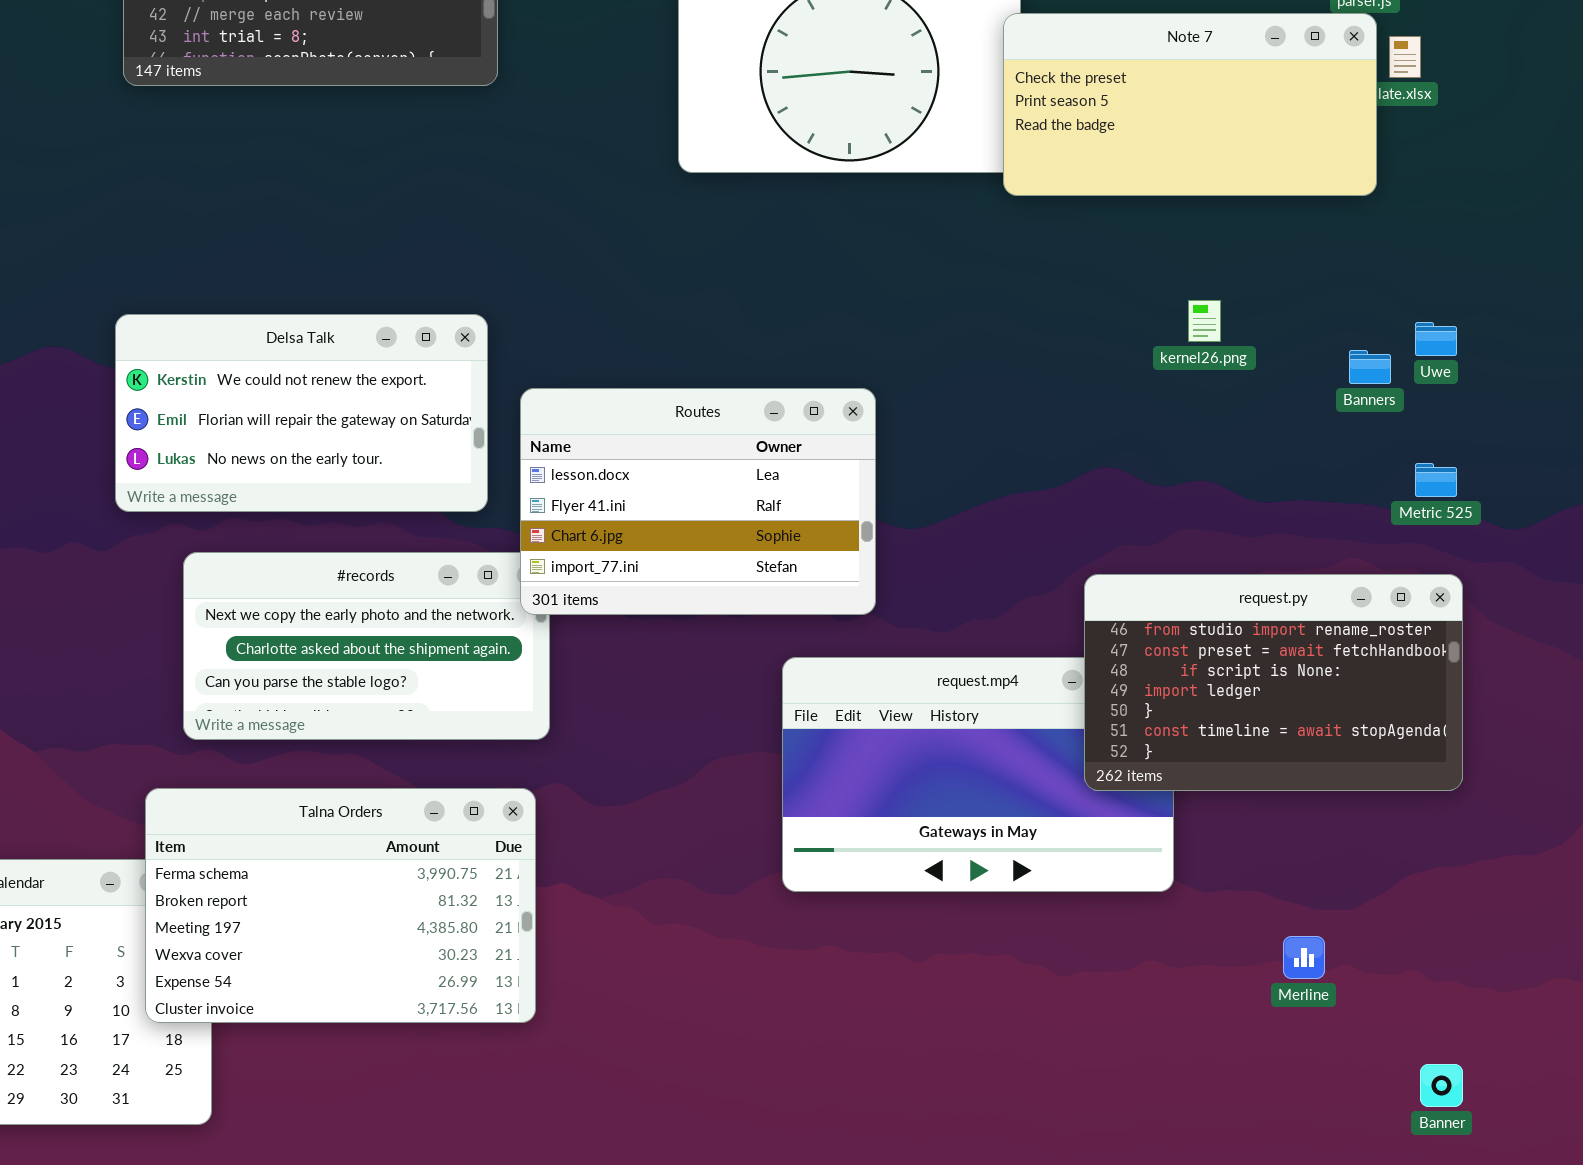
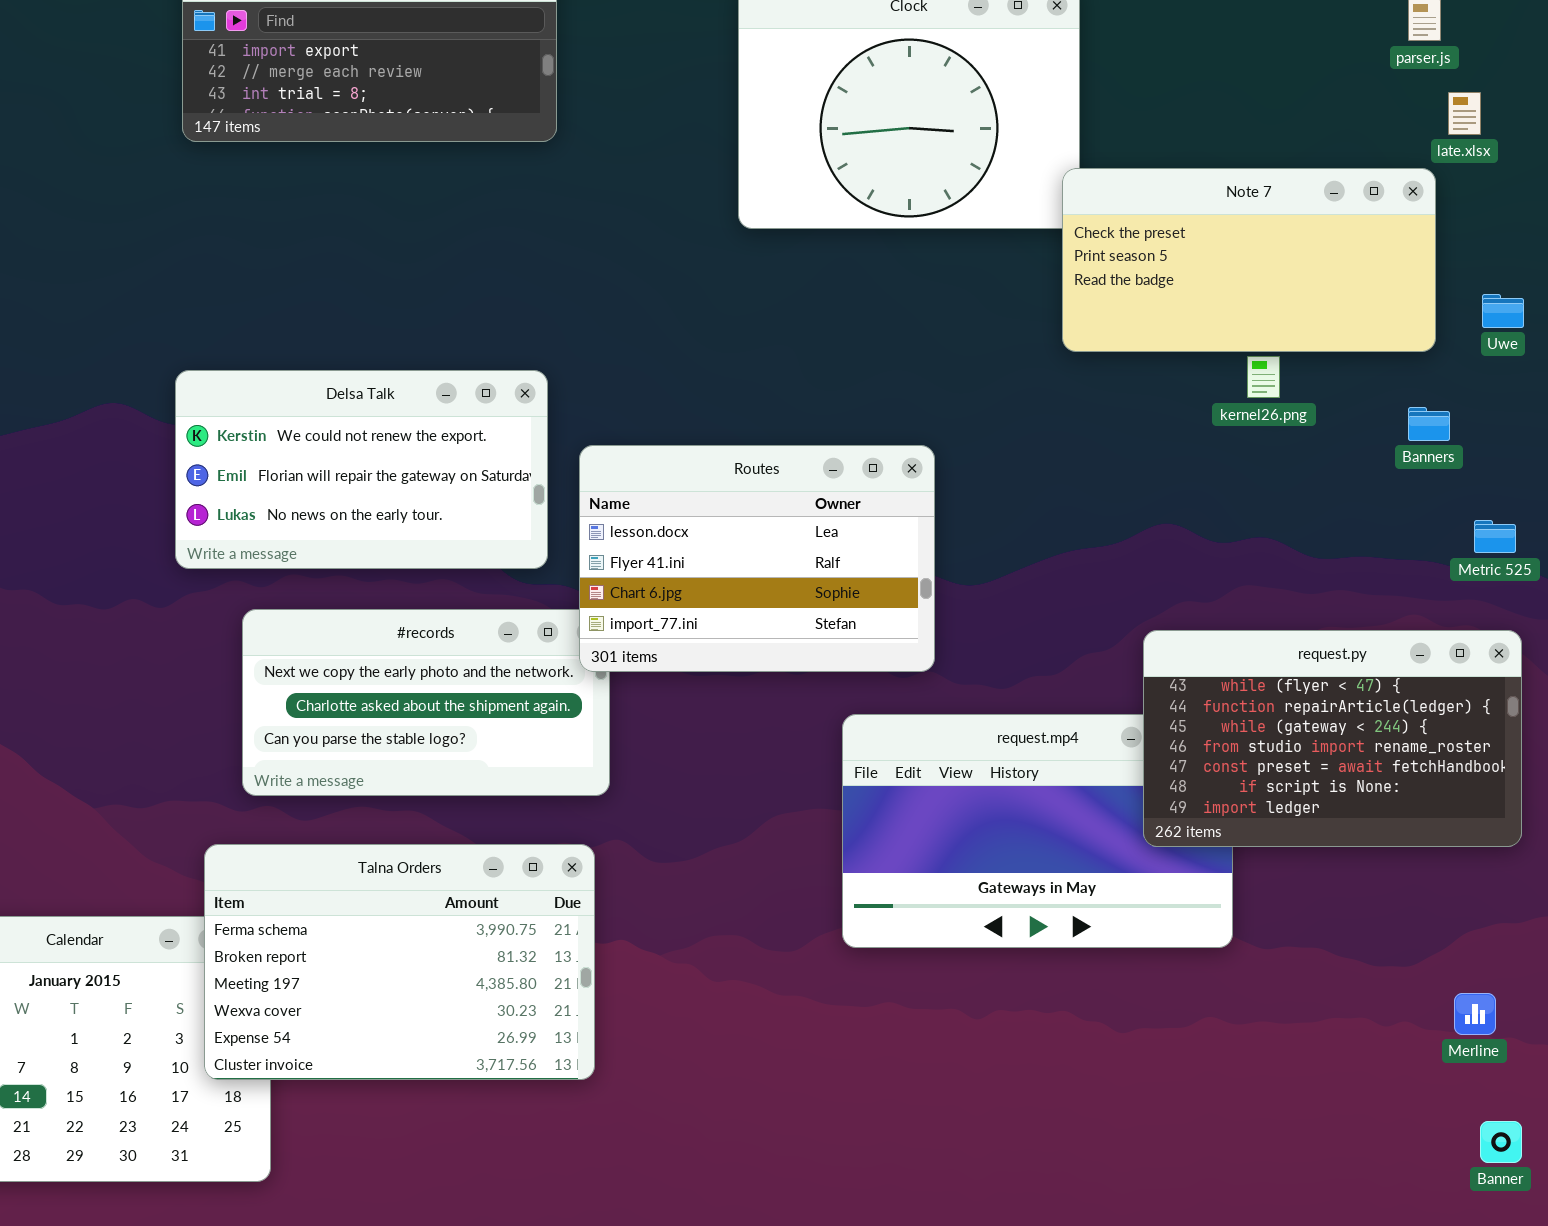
Note 7: [1003,13,1377,196] -> [1062,168,1436,352], moved
Uwe: [1415,322,1457,356] -> [1482,294,1524,328], moved
request.py: [1084,574,1463,791] -> [1143,630,1522,847], scrolled up 3 rows
Merline: [1283,936,1325,979] -> [1454,993,1496,1035], moved

